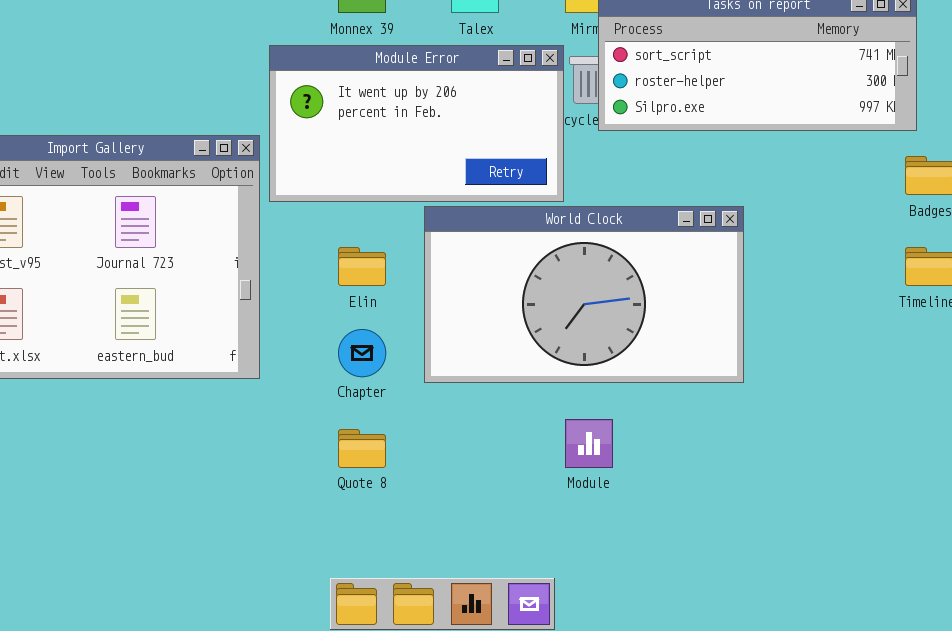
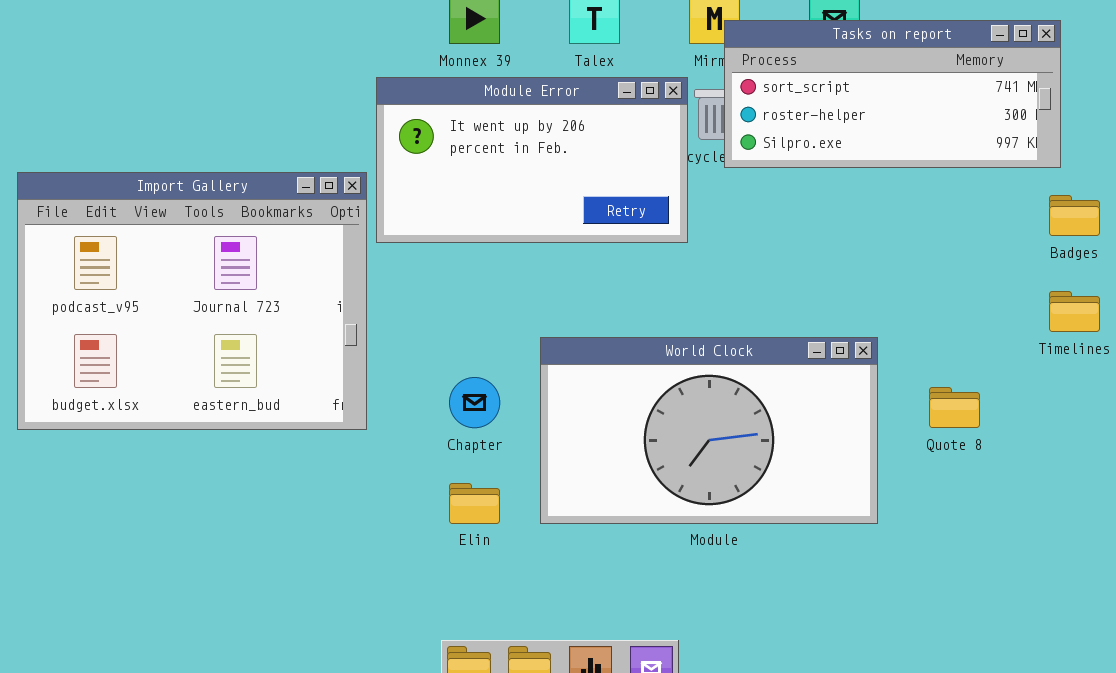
World Clock: [424,206,744,383] -> [540,337,878,524], moved
Elin: [338,247,386,286] -> [449,483,500,524], moved
Quote 8: [338,429,386,468] -> [929,387,980,428], moved

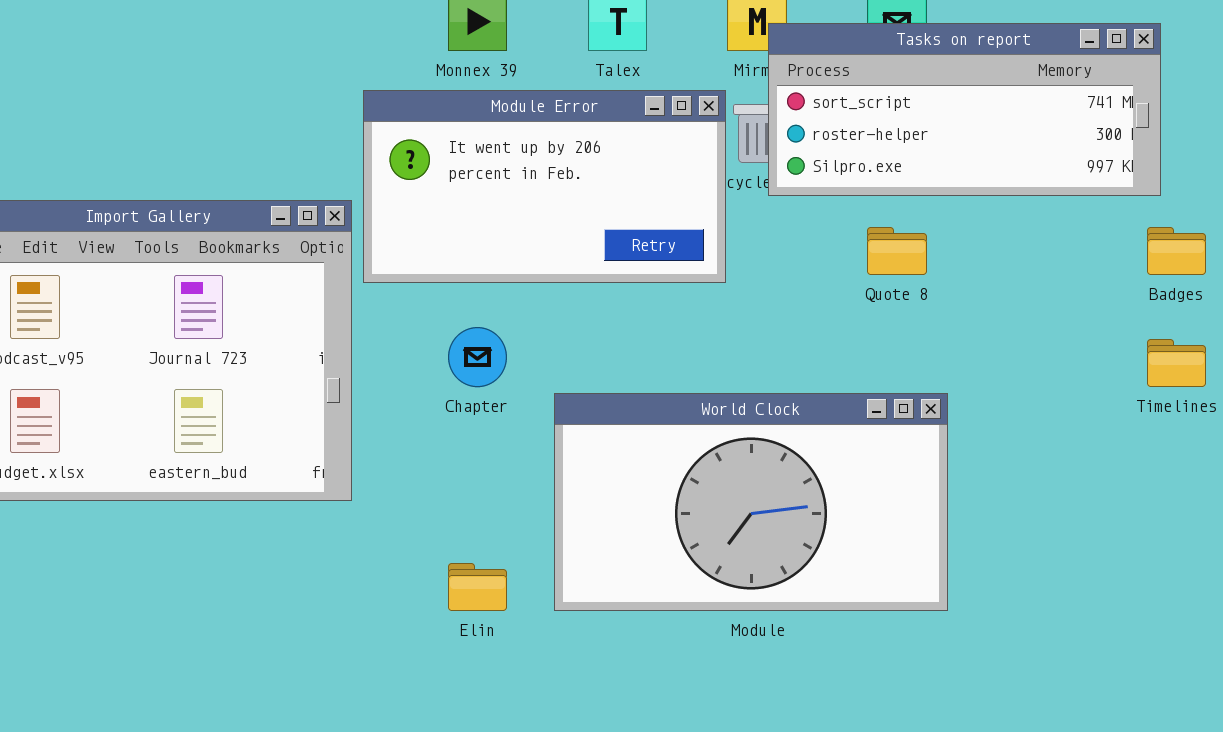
Chapter: [449,377,500,428] -> [448,327,507,387], moved
Quote 8: [929,387,980,428] -> [867,227,927,275], moved

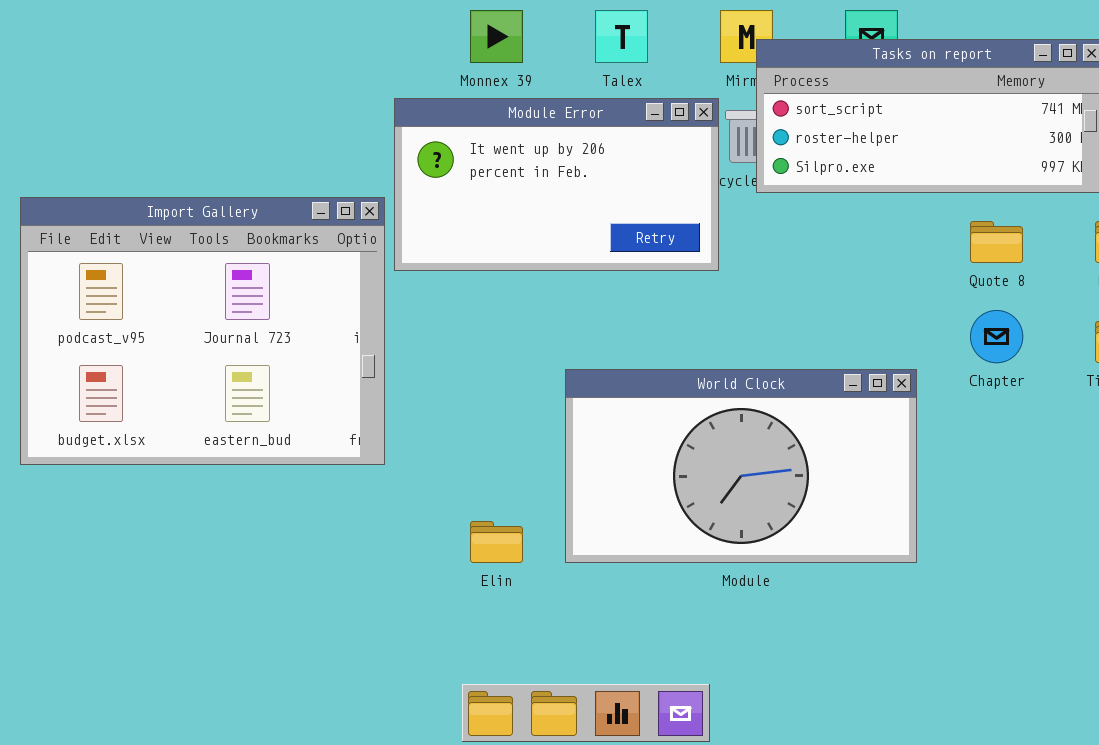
Quote 8: [867,227,927,275] -> [970,221,1023,263], moved
Chapter: [448,327,507,387] -> [970,310,1023,363], moved

